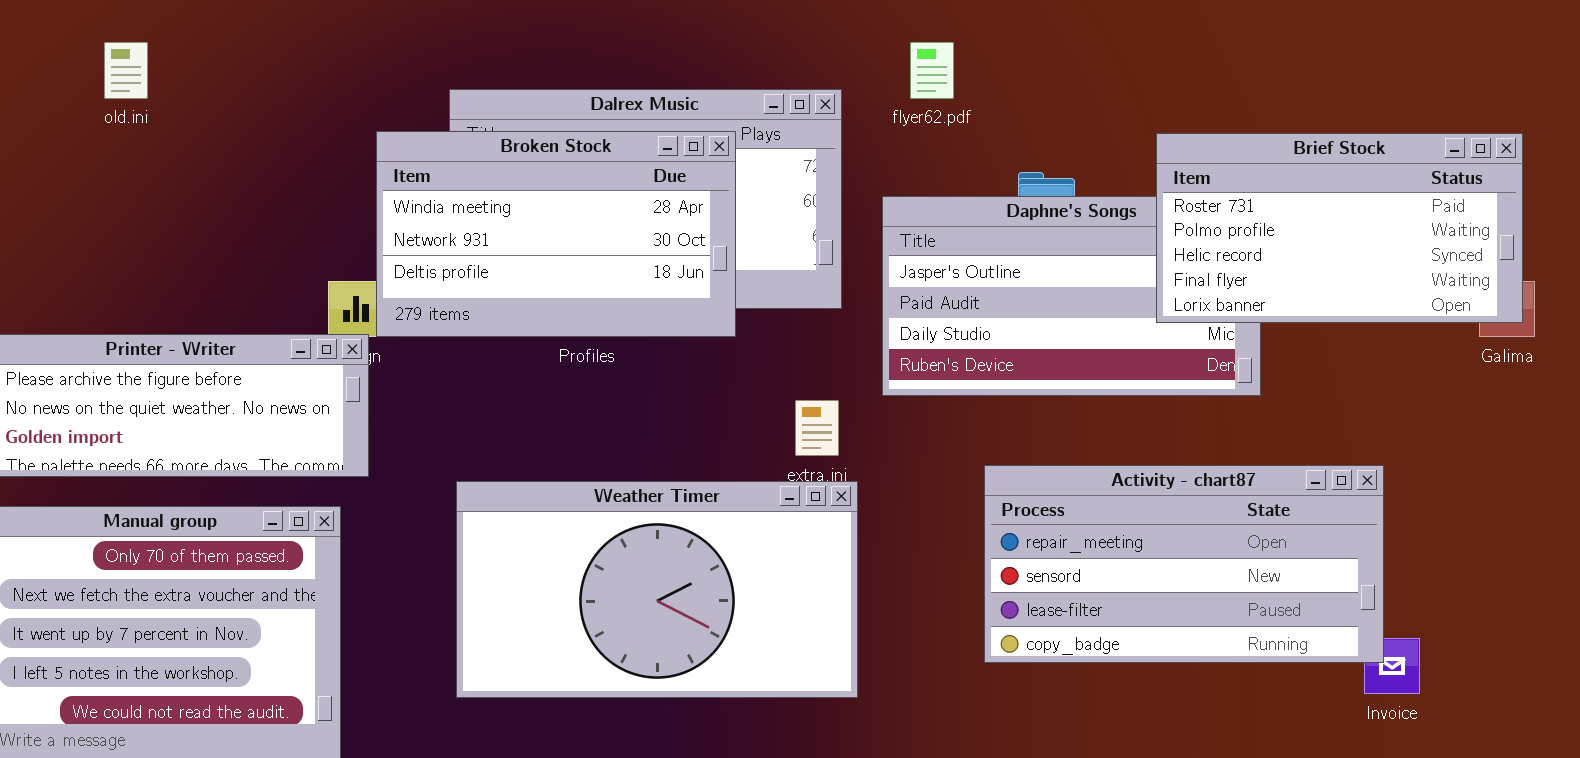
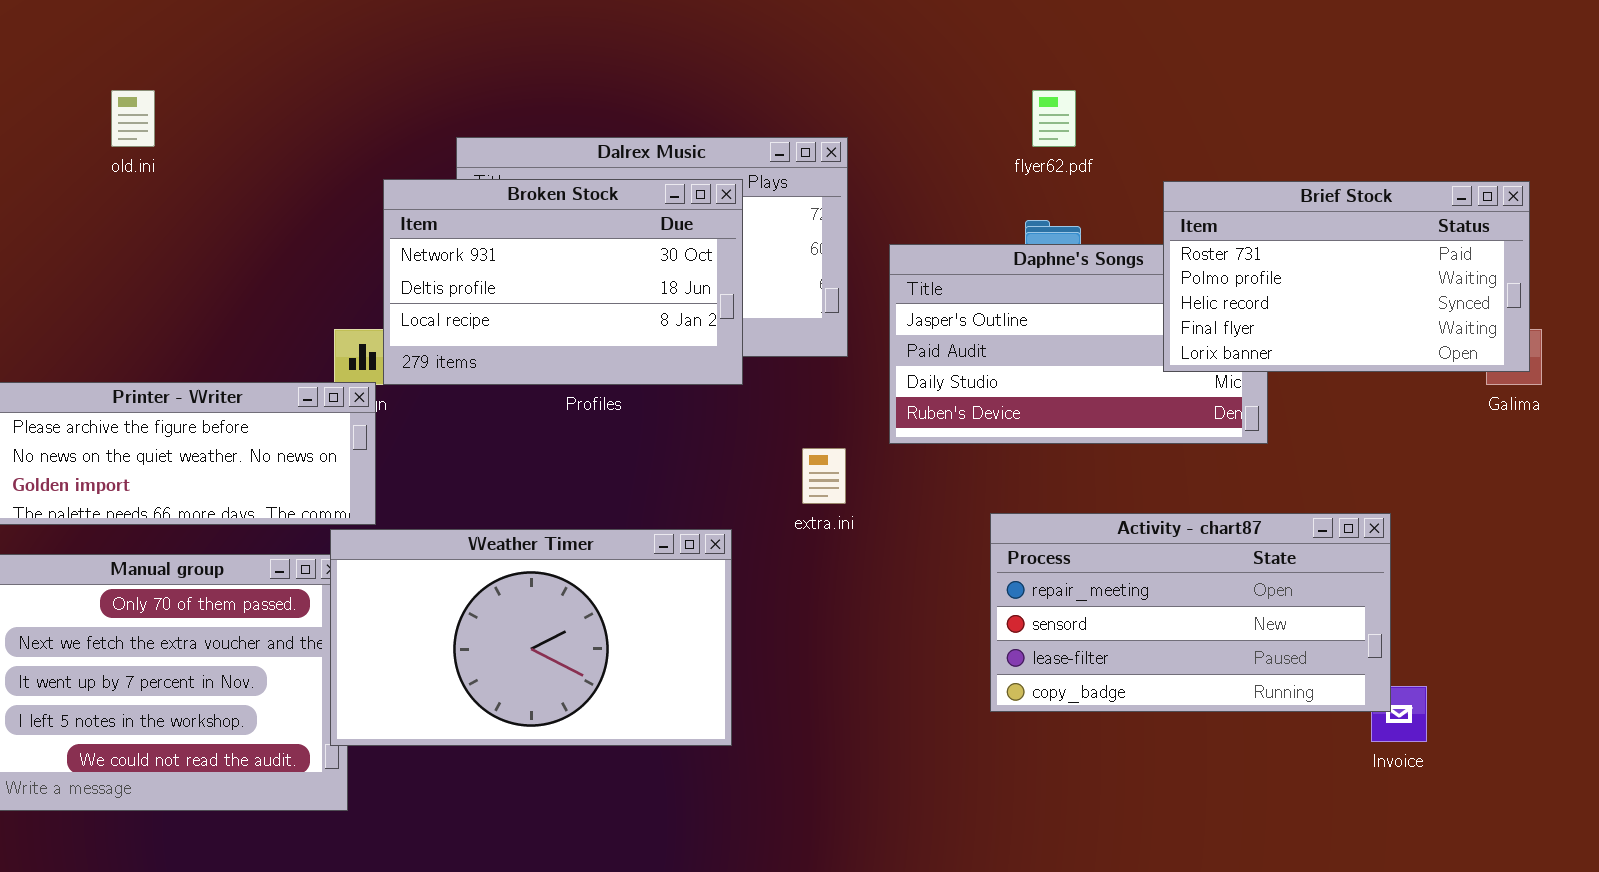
flyer62.pdf: [910,42,954,99] -> [1032,90,1076,147], moved
Broken Stock: [376,131,736,337] -> [383,179,743,385], scrolled down 1 row
Weather Timer: [456,481,858,698] -> [330,529,732,746], moved

